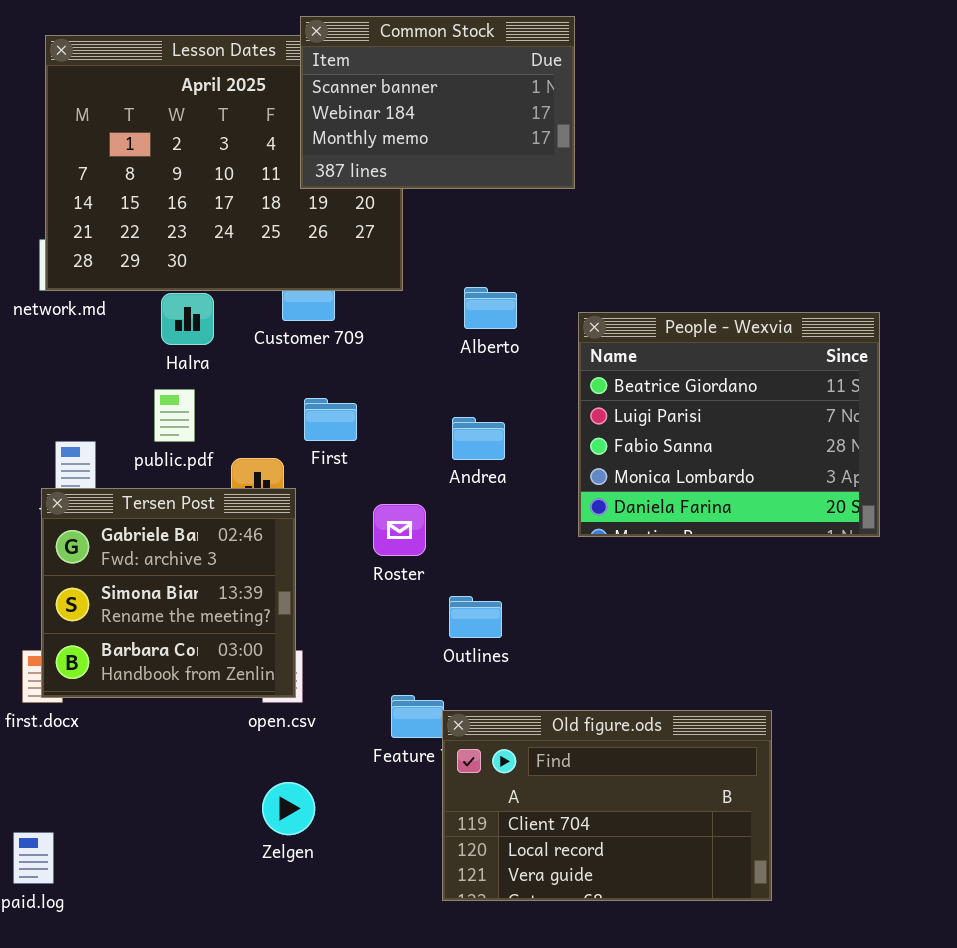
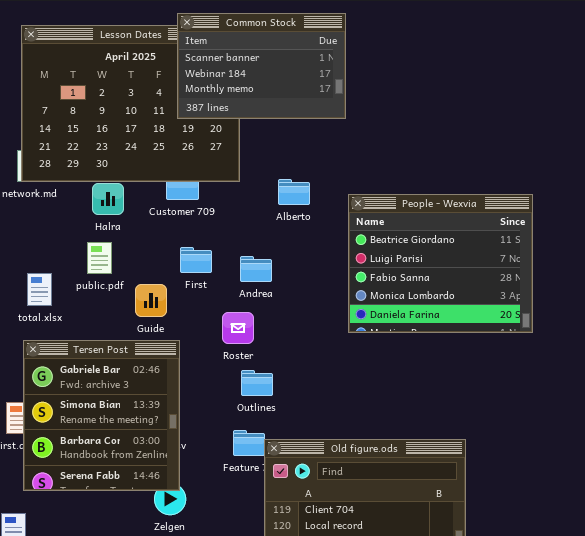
Andrea: [452,417,505,460] -> [240,256,272,282], moved
Tersen Post: [41,488,296,698] -> [23,340,180,491], moved, resized
Outlines: [449,596,502,638] -> [241,370,273,396], moved

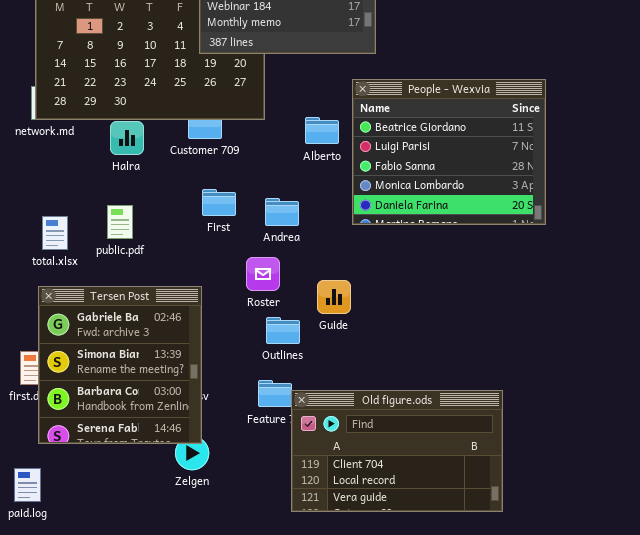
People - Wexvia: [348,194,533,333] -> [352,79,546,225], moved
public.pdf: [87,242,112,274] -> [107,205,133,239], moved
Guide: [135,284,167,317] -> [317,280,351,314], moved

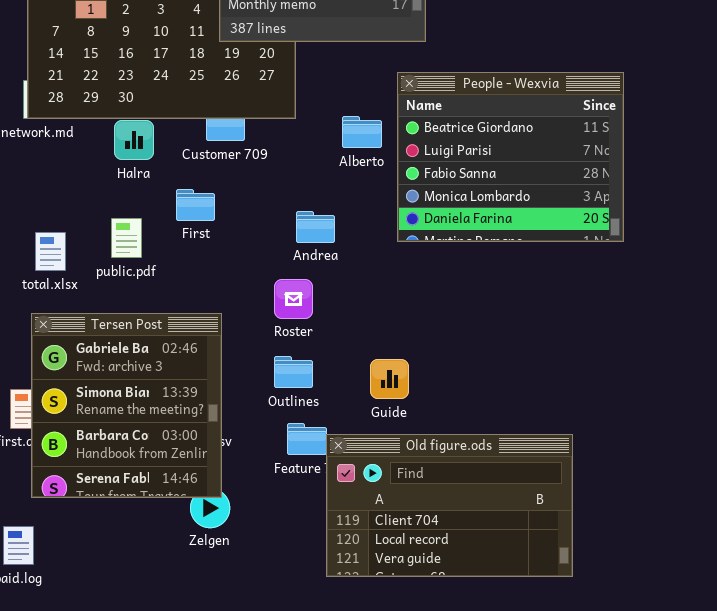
First: [202,189,236,216] -> [176,189,215,221], moved
Guide: [317,280,351,314] -> [370,359,409,399], moved
Outlines: [266,317,300,344] -> [274,356,313,388], moved

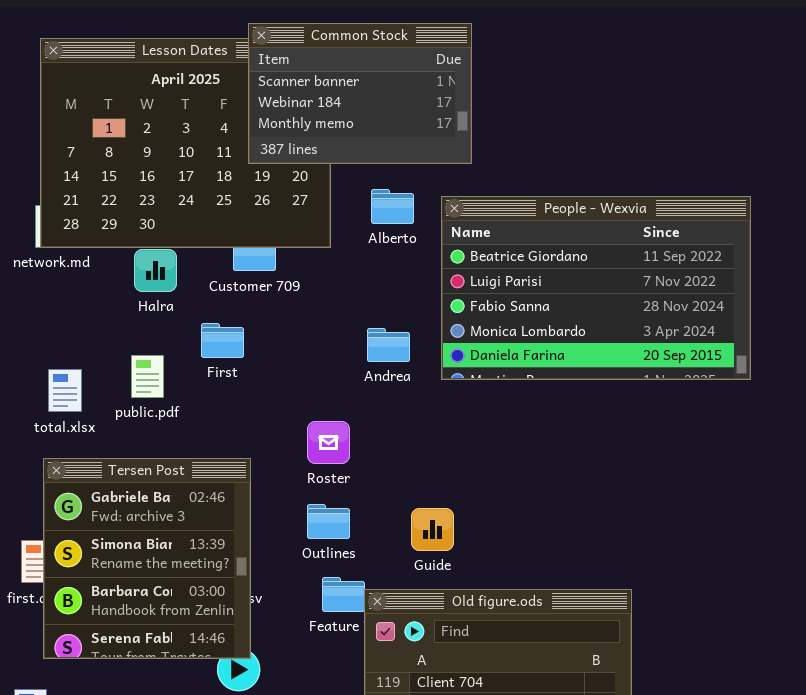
People - Wexvia: [397,72,624,242] -> [441,196,751,380], resized
Alberto: [342,116,382,148] -> [371,189,414,224], moved
Andrea: [296,211,335,243] -> [367,328,410,362], moved

